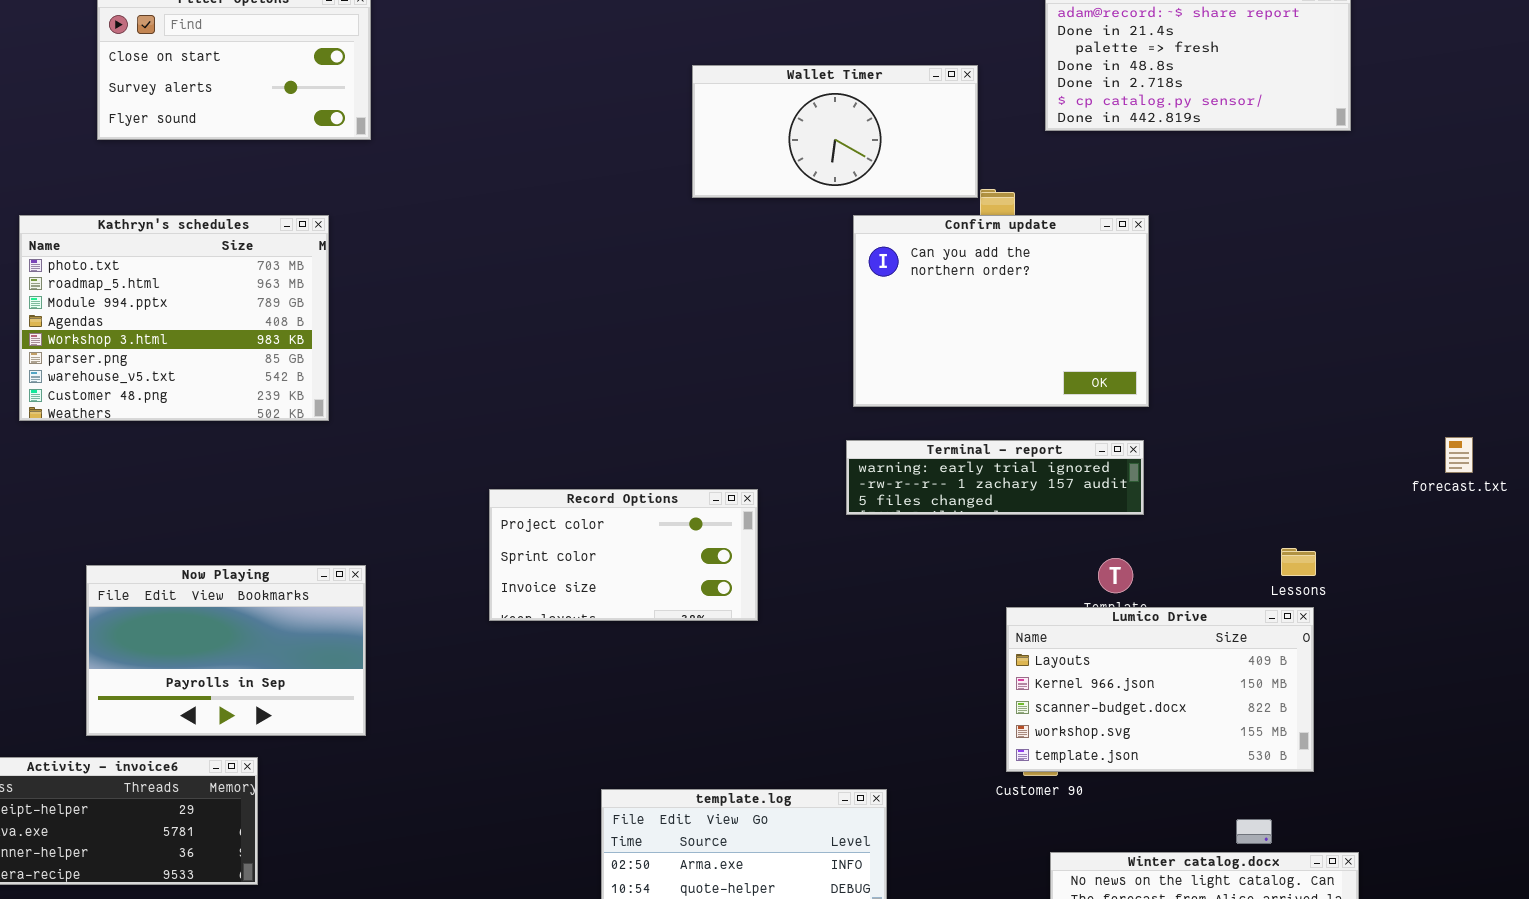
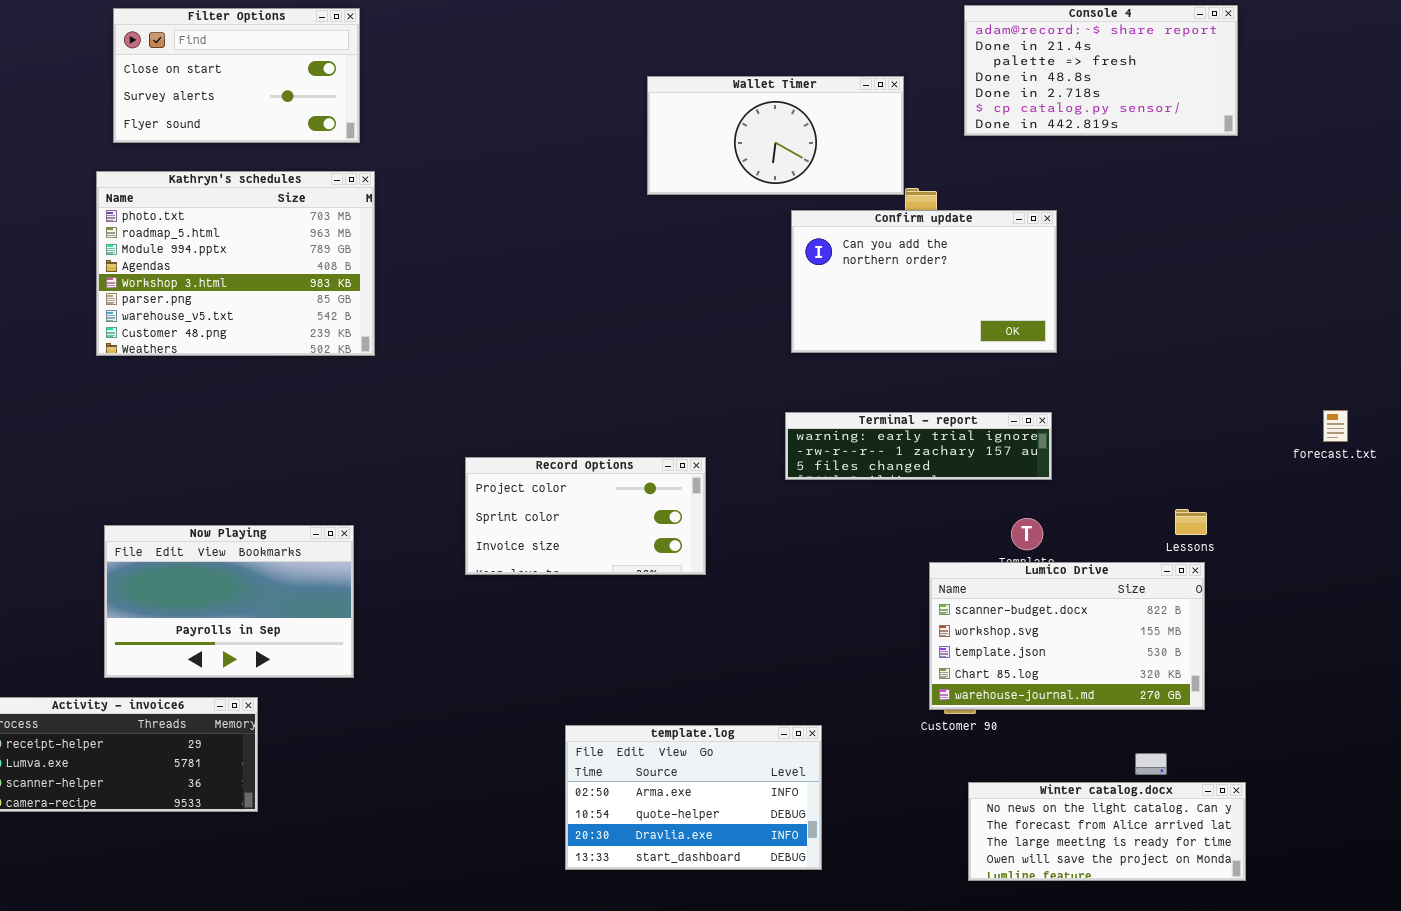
Kathryn's schedules: [19,215,329,421] -> [96,171,375,356], moved
Confirm update: [853,215,1149,407] -> [791,210,1057,353], resized
Lumico Drive: [1006,607,1314,772] -> [929,562,1205,710], scrolled down 2 rows

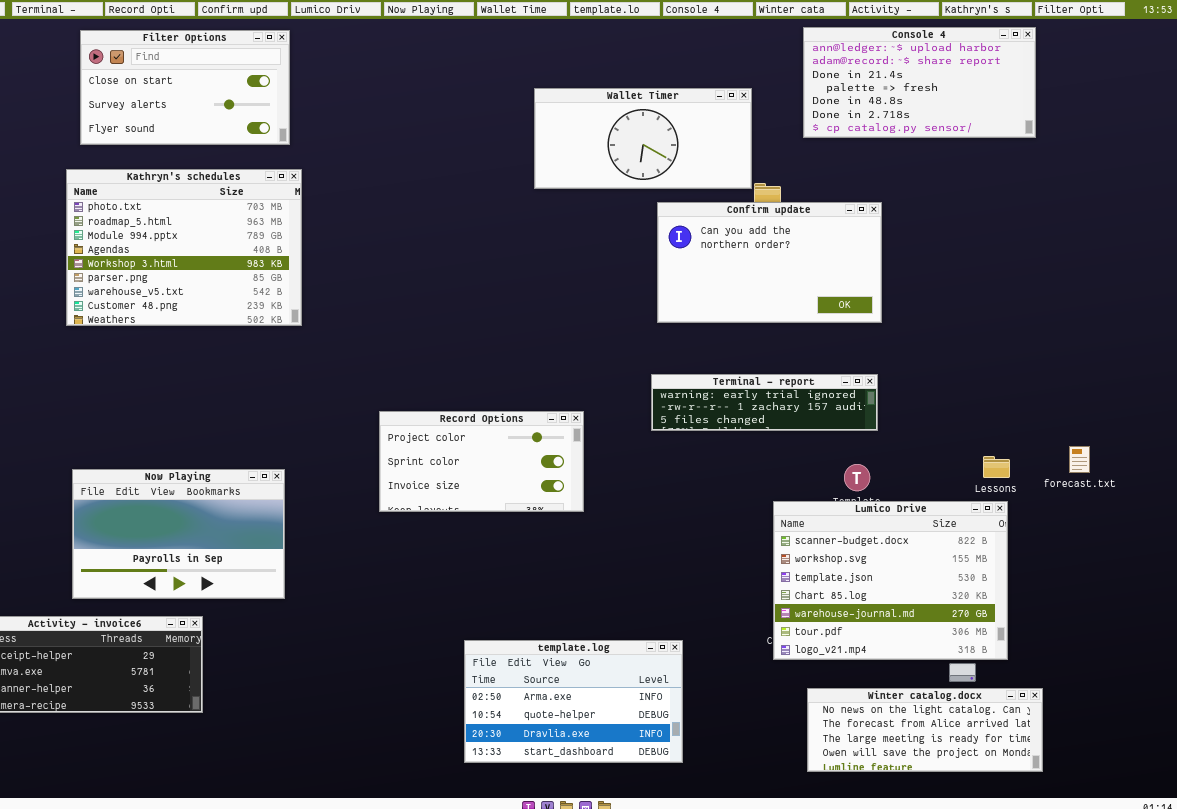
Console 4: [964,5,1238,136] -> [803,27,1036,138], scrolled up 1 row
forecast.txt: [1323,410,1348,442] -> [1069,446,1090,473], moved
Lumico Drive: [929,562,1205,710] -> [773,501,1008,660], resized

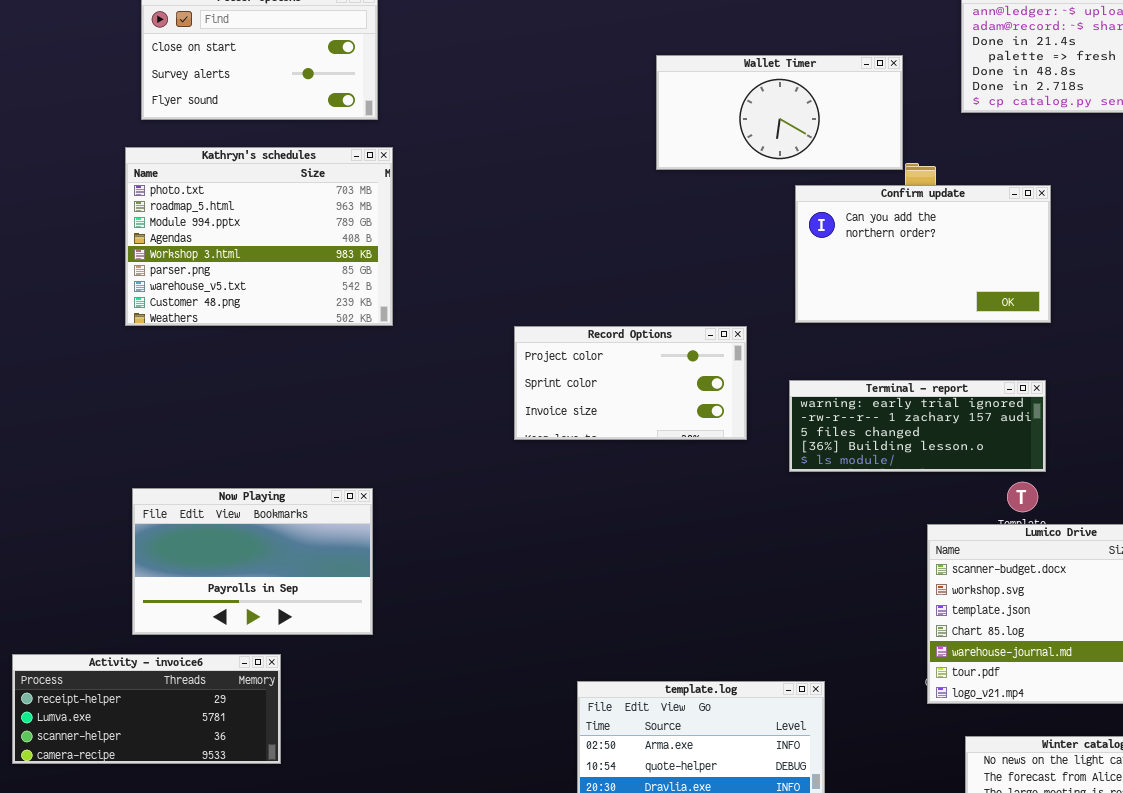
Terminal - report: [651,374,878,431] -> [789,380,1046,472], resized
Record Options: [379,411,584,512] -> [514,326,747,440], moved

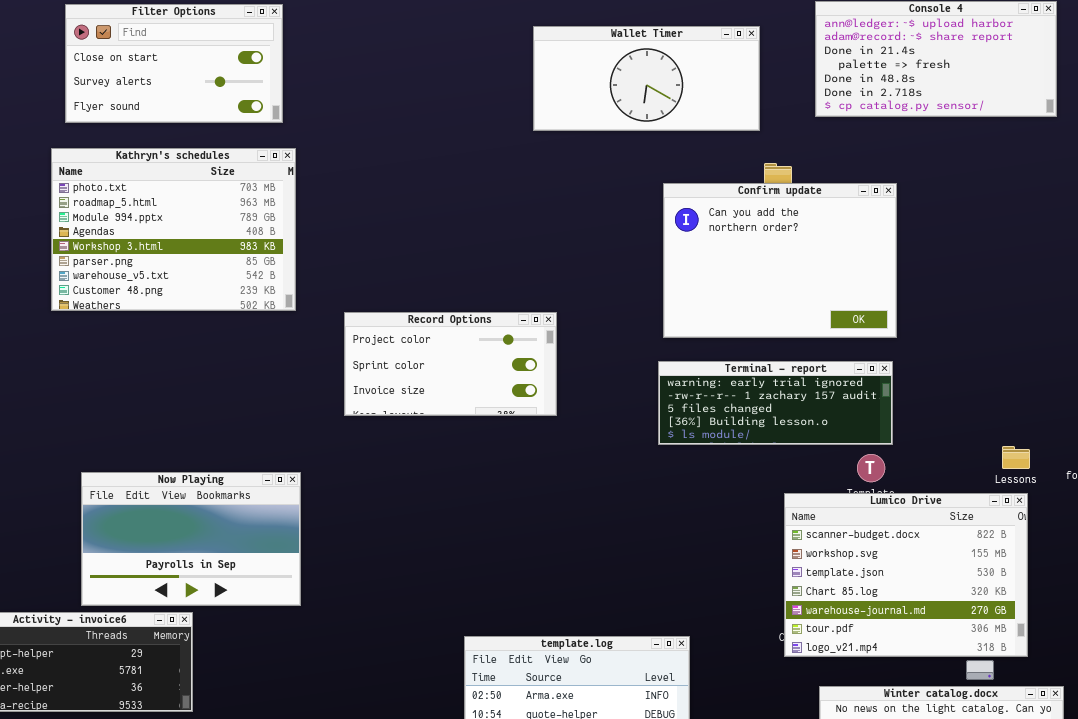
Wallet Timer: [656,55,903,170] -> [533,26,760,131], moved
Confirm update: [795,185,1051,323] -> [663,183,897,338], resized
Record Options: [514,326,747,440] -> [344,312,557,416], moved
Now Playing: [132,488,373,635] -> [81,472,301,606], moved

